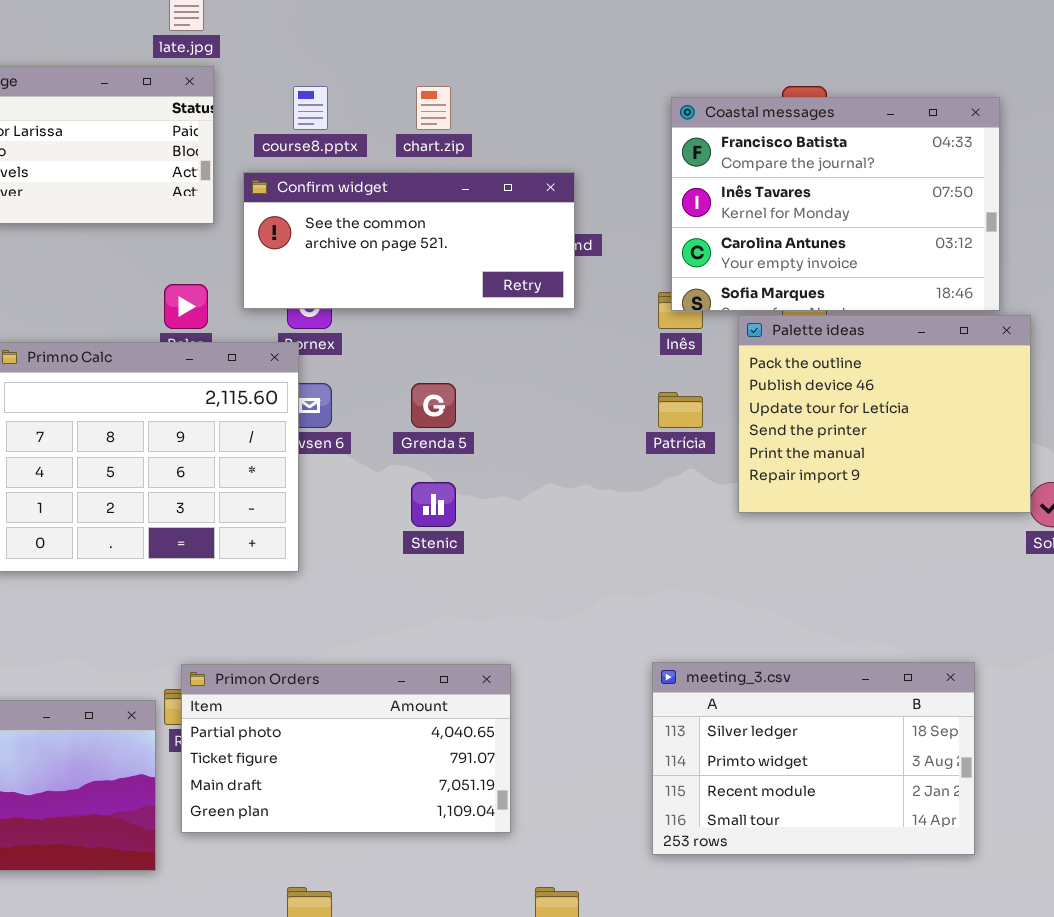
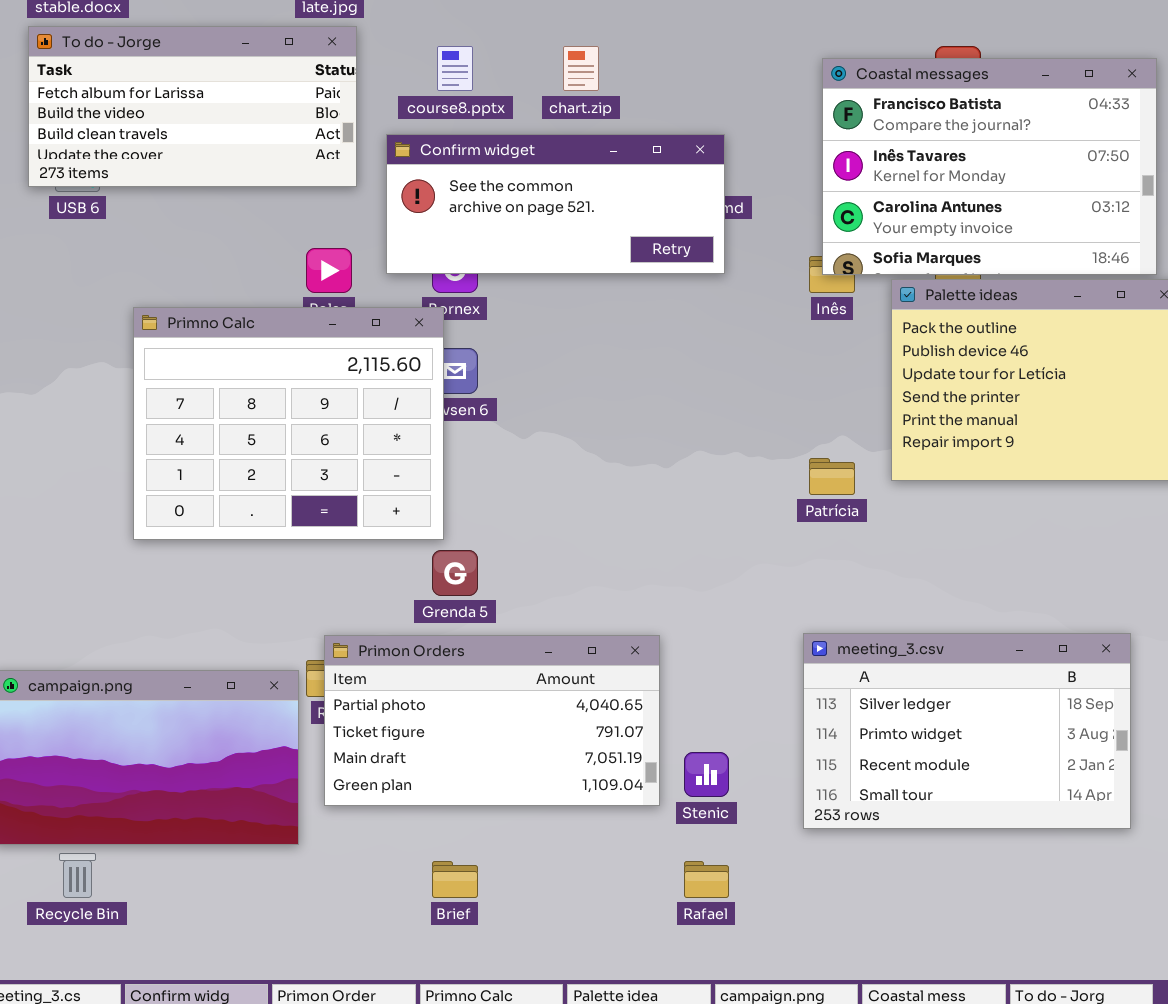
Grenda 5: [411,383,456,428] -> [432,550,478,596], moved
Patrícia: [658,392,703,428] -> [809,458,855,495], moved
Stenic: [411,482,456,527] -> [684,752,729,797], moved

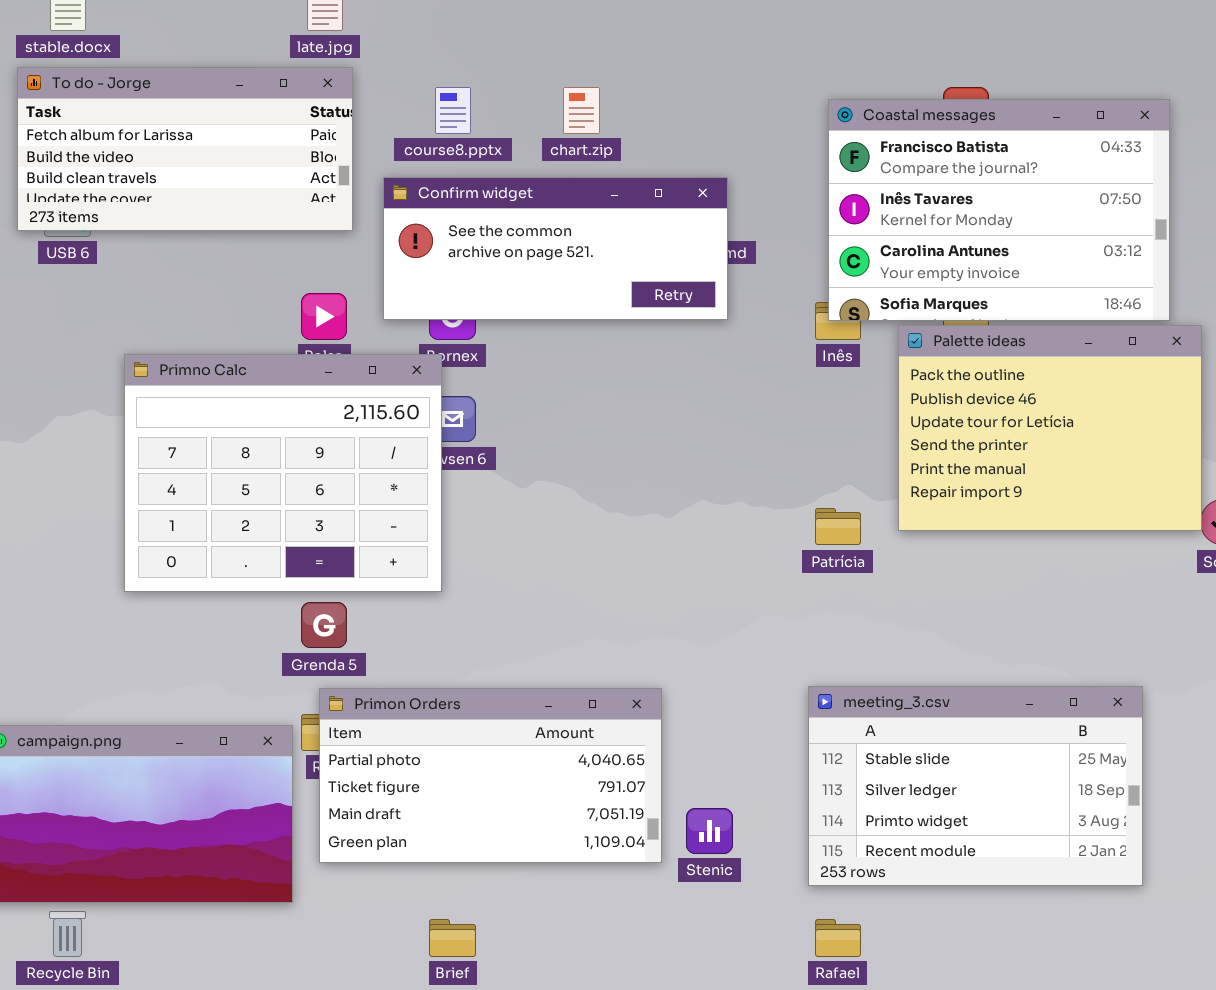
Grenda 5: [432,550,478,596] -> [301,602,347,648], moved
meeting_3.csv: [803,633,1131,829] -> [808,686,1143,886], scrolled up 1 row
Rafael: [684,861,729,898] -> [815,919,861,957], moved

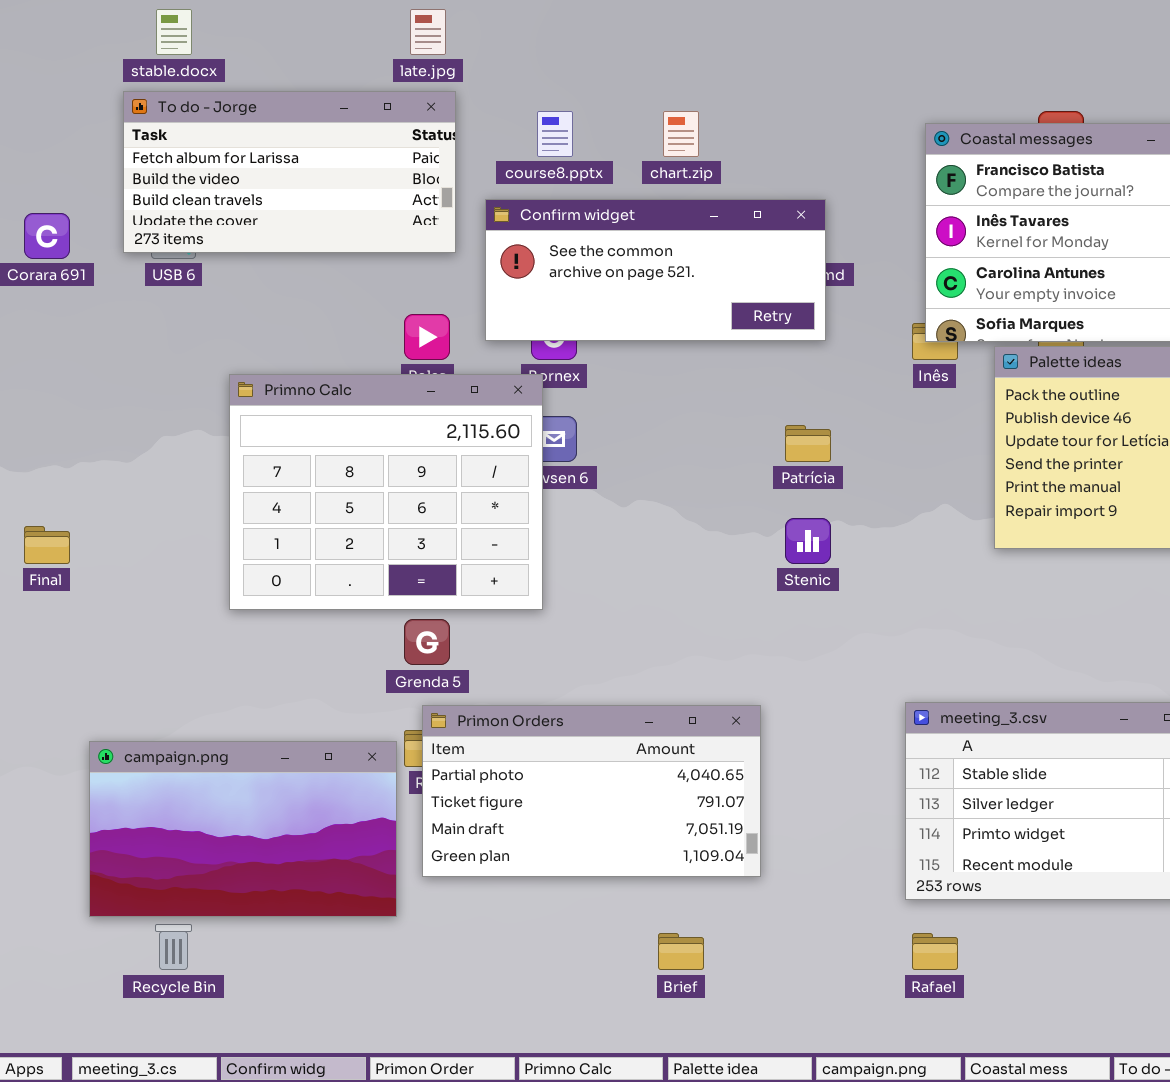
Patrícia: [815,508,861,545] -> [785,425,831,462], moved
Stenic: [686,808,733,854] -> [785,518,831,564], moved
Brief: [429,919,476,957] -> [658,933,704,970], moved

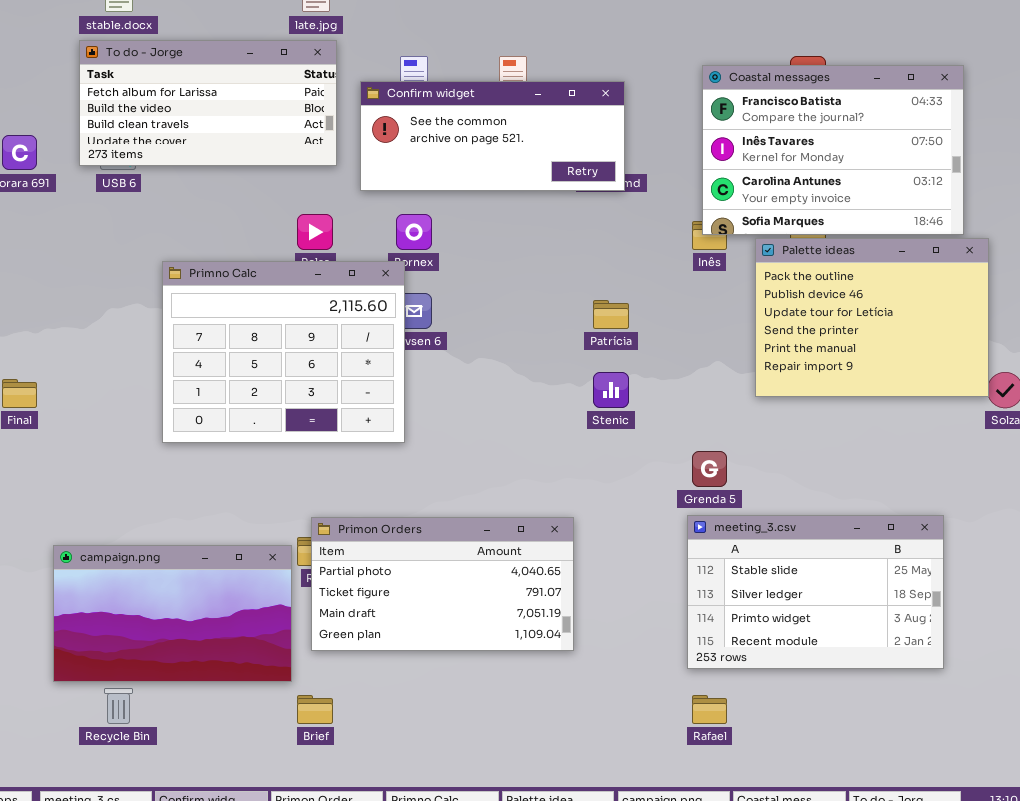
Confirm widget: [485,199,826,341] -> [360,81,625,191], moved
Grenda 5: [404,619,450,665] -> [692,451,727,487], moved
Brief: [658,933,704,970] -> [297,695,333,724], moved

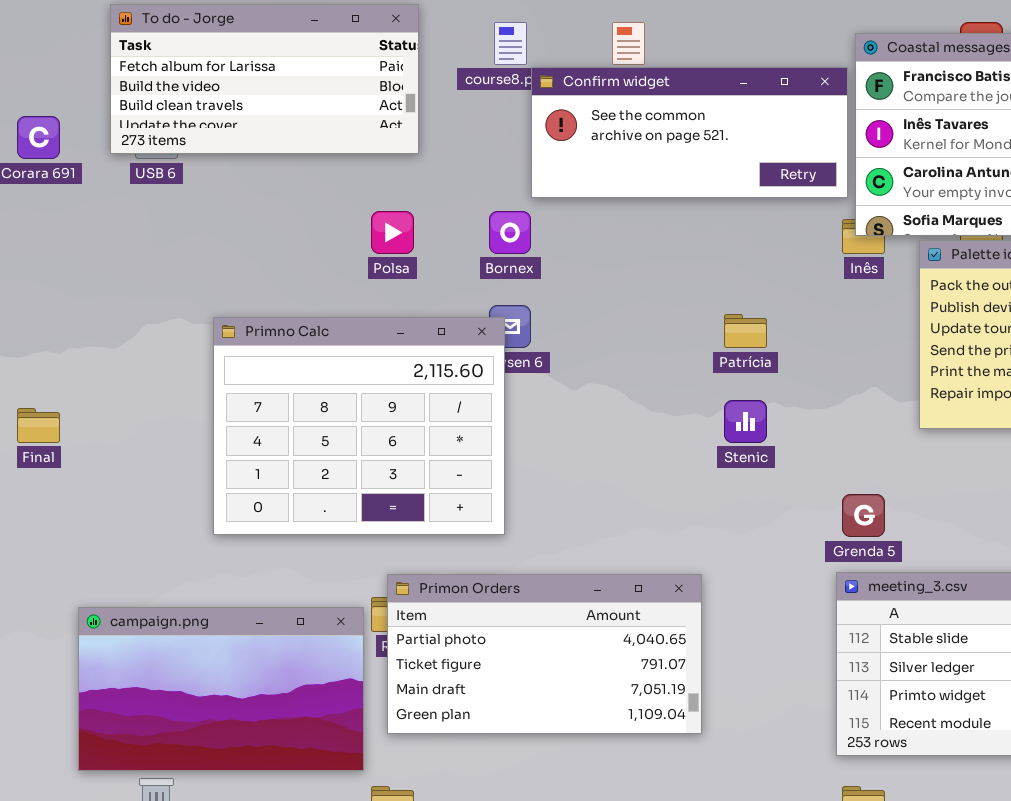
Confirm widget: [360,81,625,191] -> [531,67,848,198], moved
Primno Calc: [162,261,405,443] -> [213,317,505,535], moved

